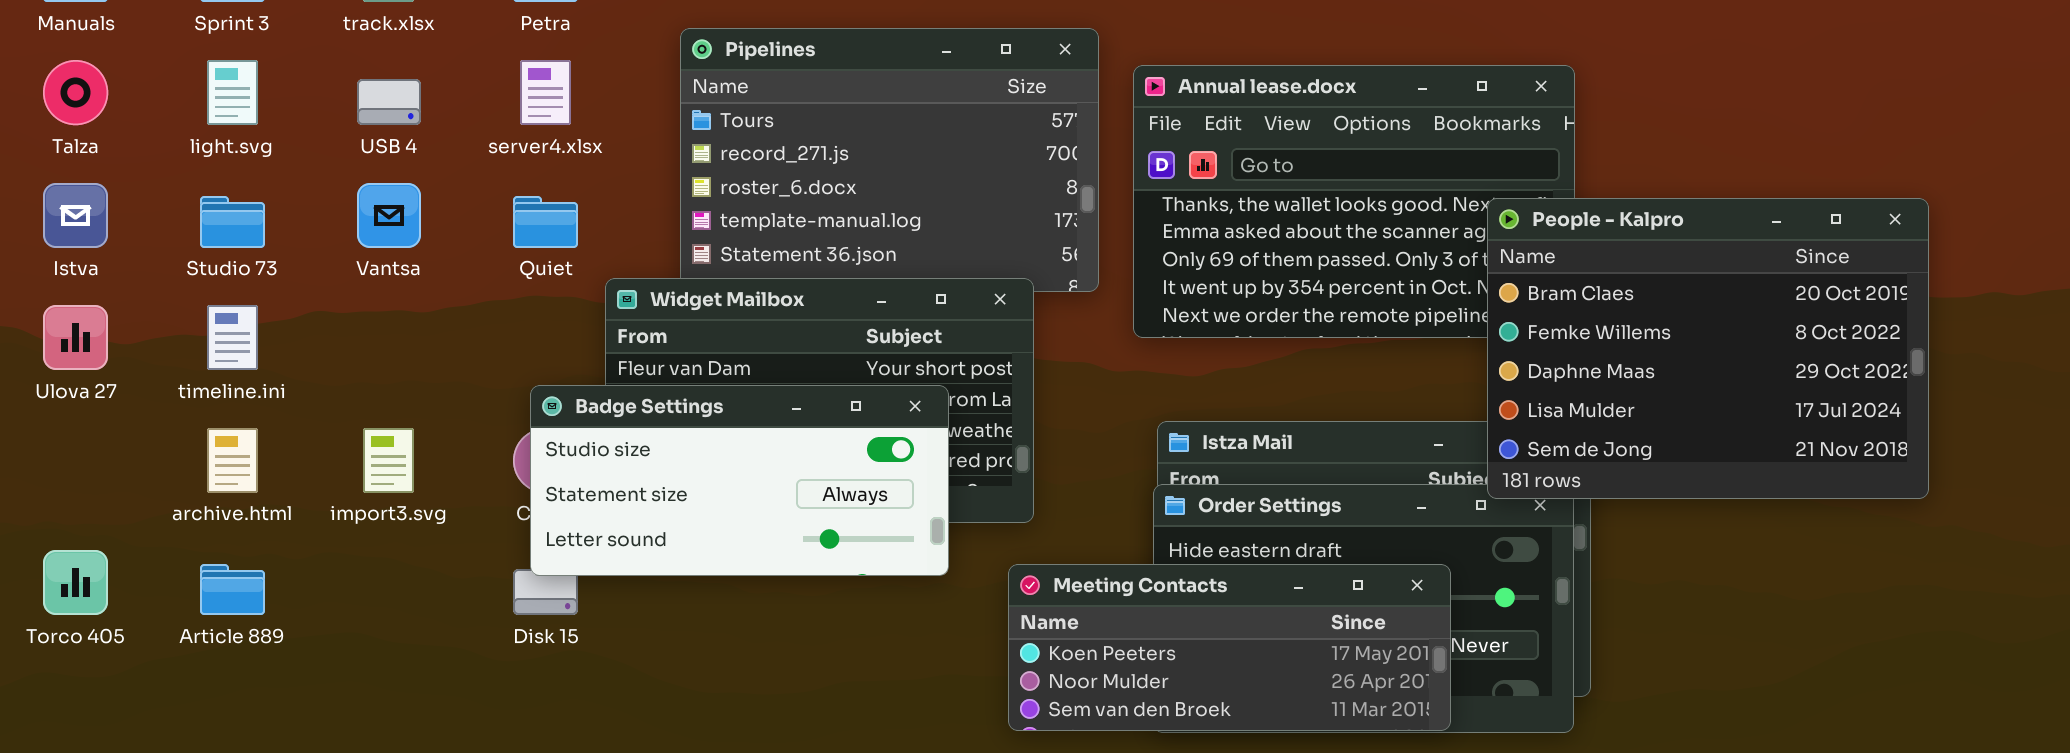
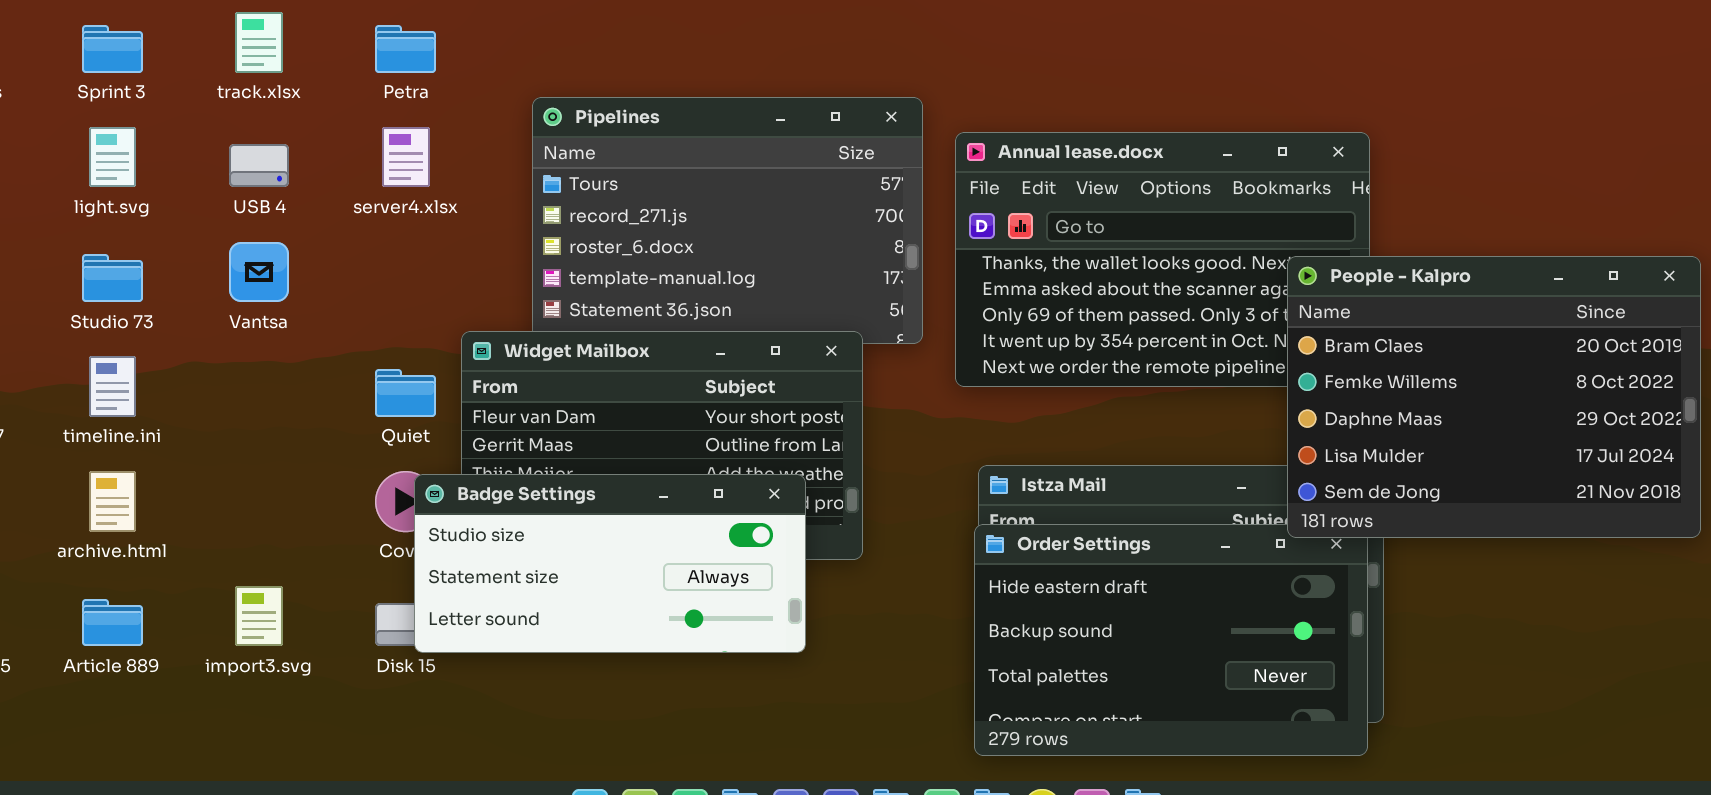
Quiet: [513,196,578,248] -> [375,369,436,417], moved
Badge Settings: [530,385,949,576] -> [414,474,806,653], moved
import3.svg: [363,428,414,493] -> [235,586,283,646], moved
Meeting Contacts: [1008,564,1451,731] -> none, closed

